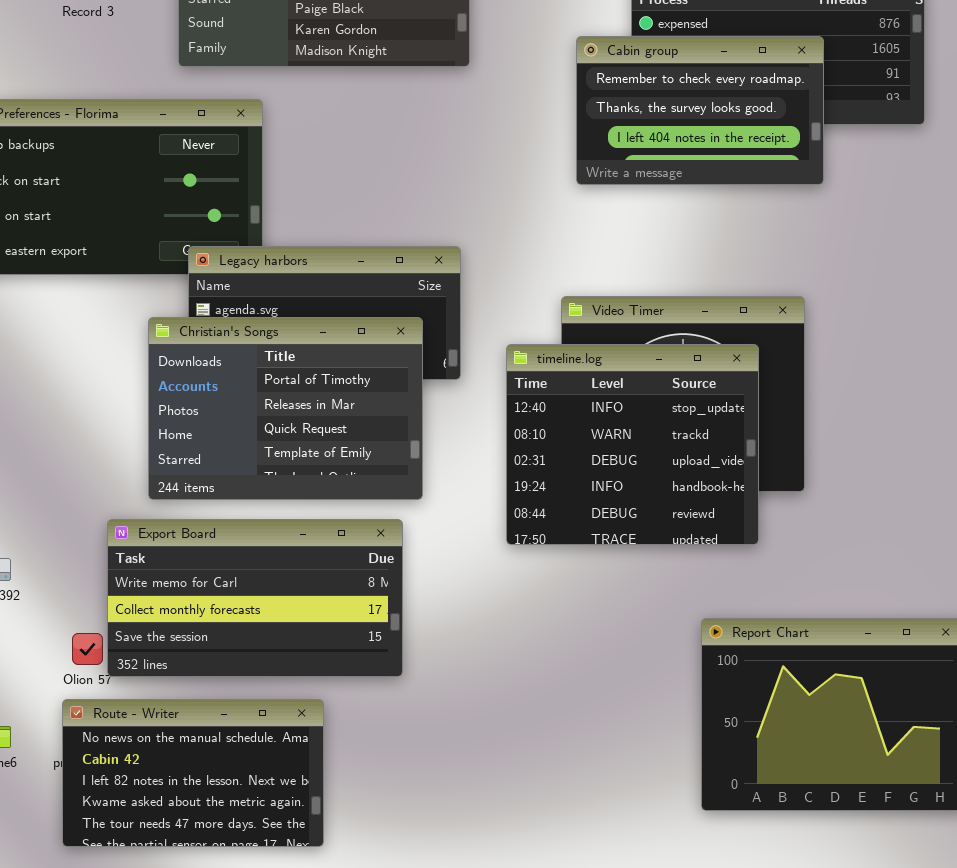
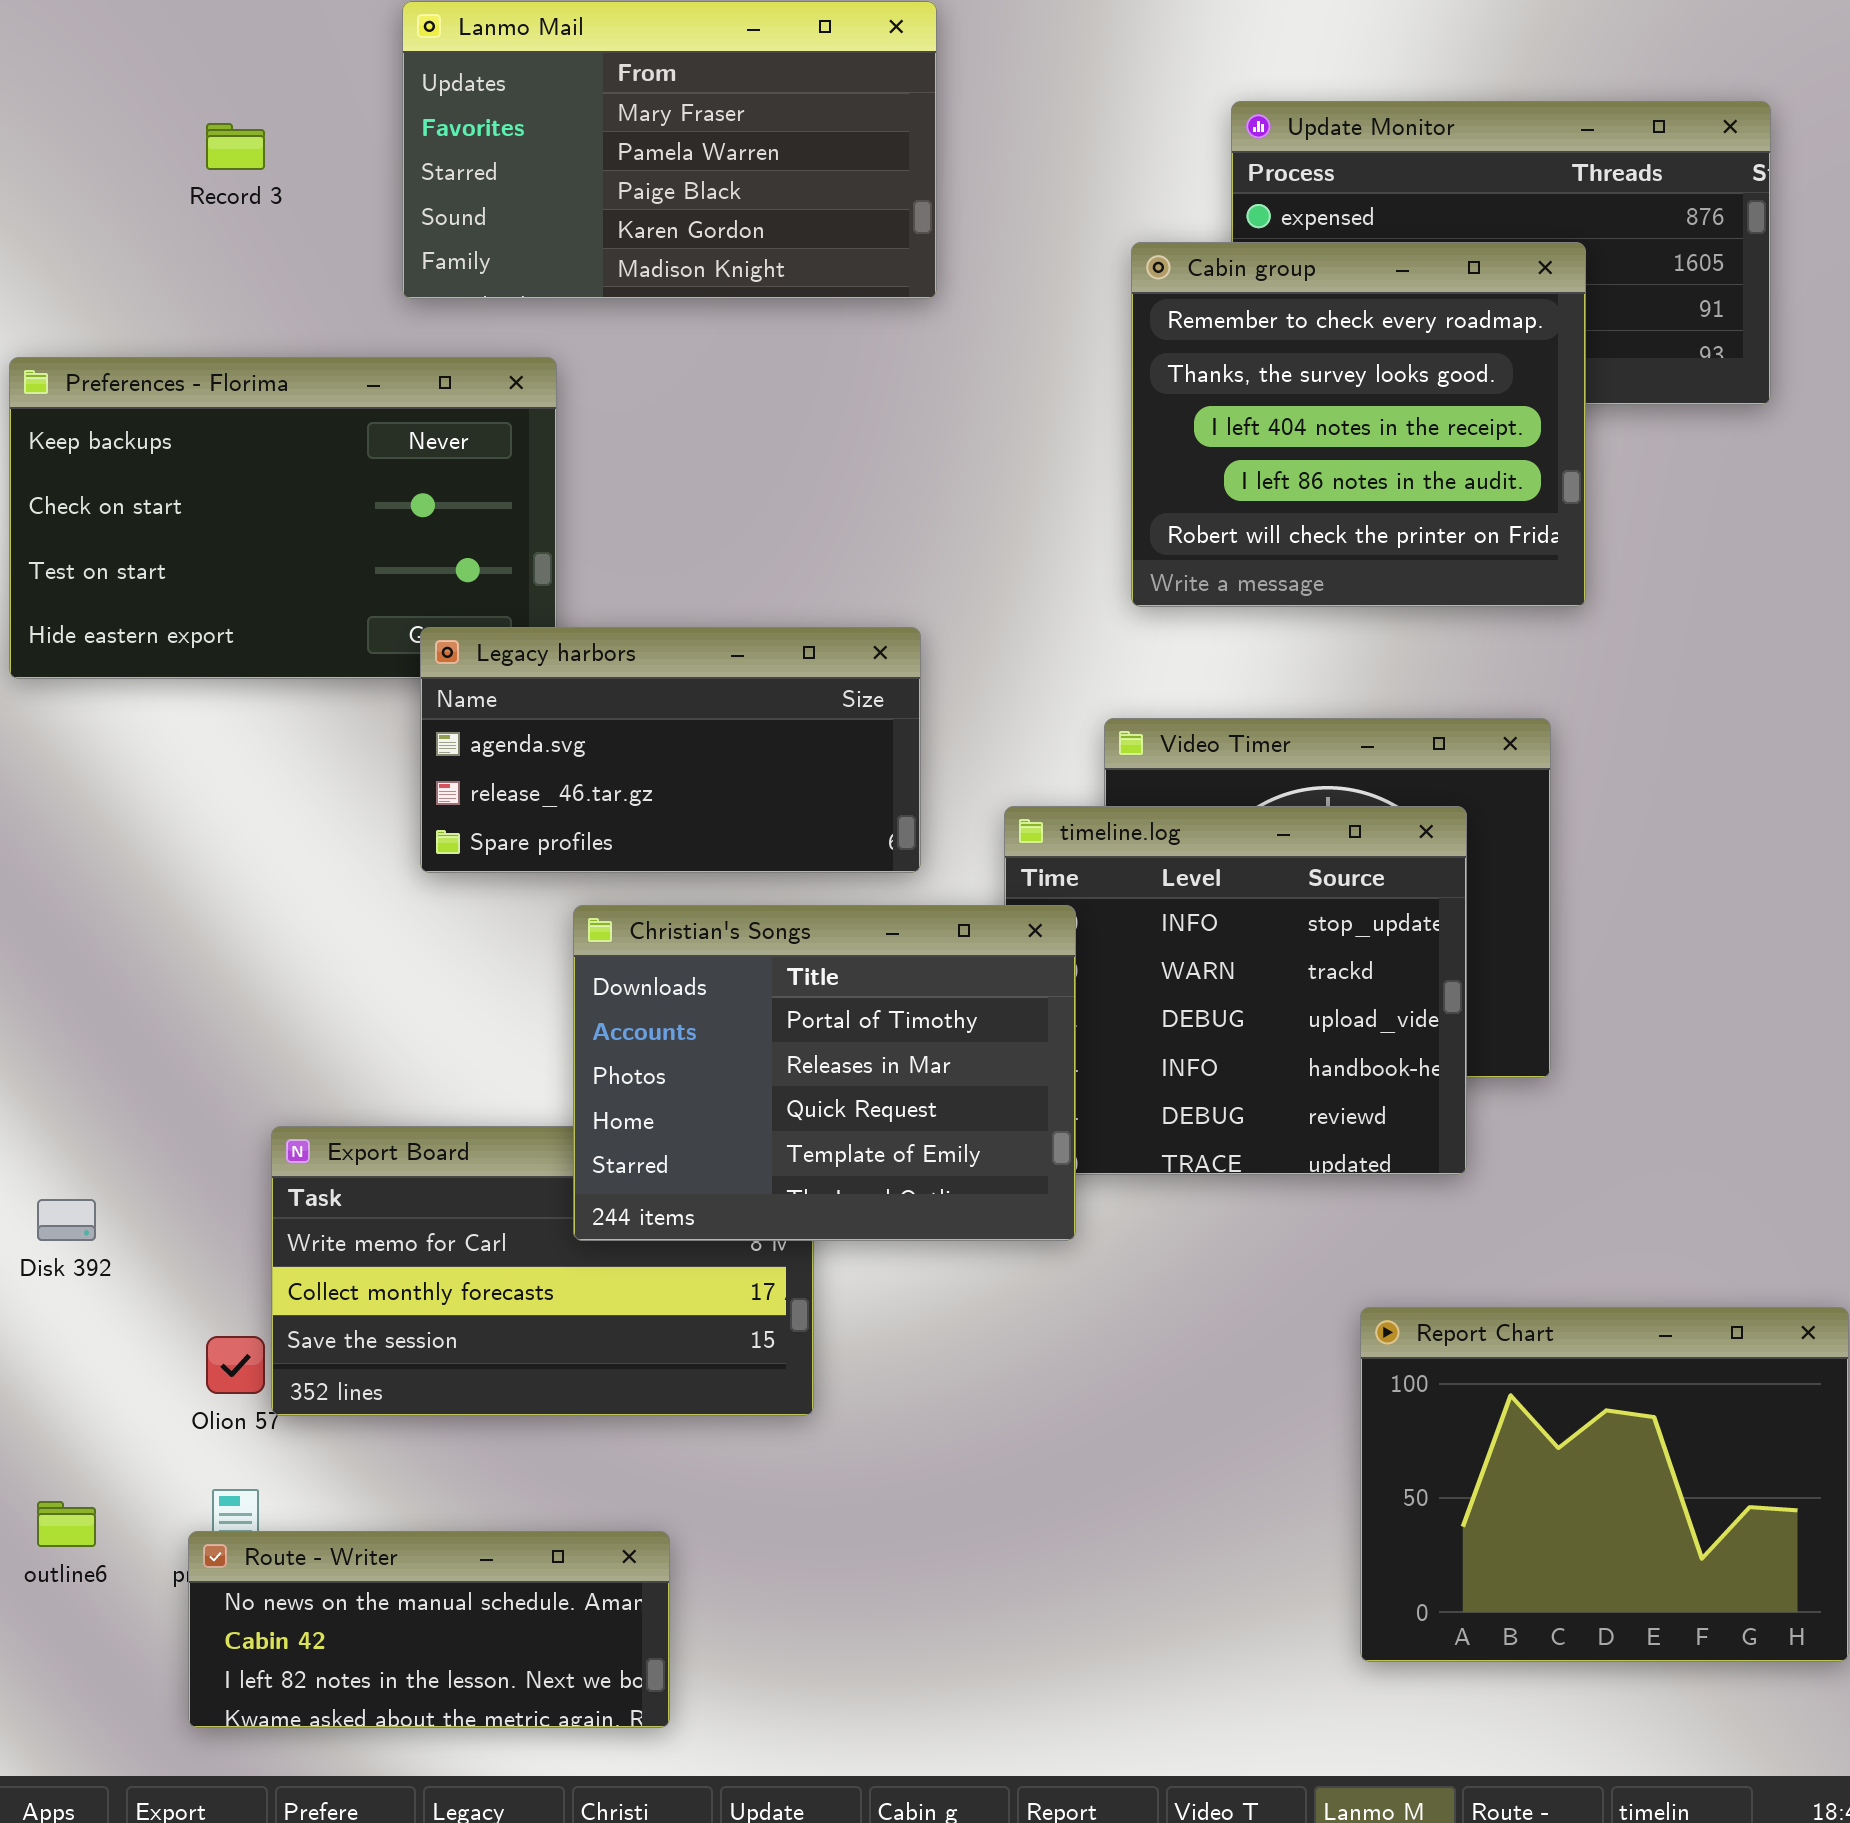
Cabin group: [576,36,824,185] -> [1131,242,1586,607], resized
Christian's Songs: [148,317,423,500] -> [573,905,1076,1241], moved
Route - Writer: [62,699,324,847] -> [188,1531,670,1728], resized

